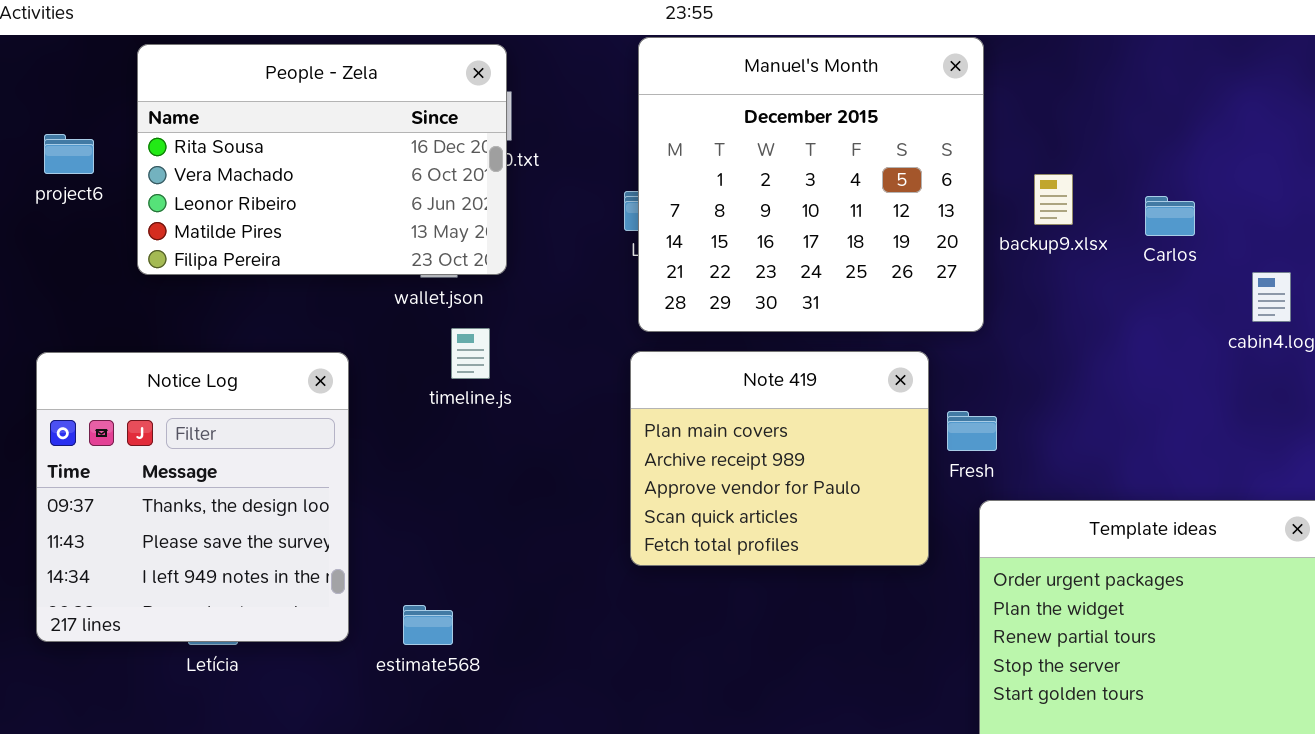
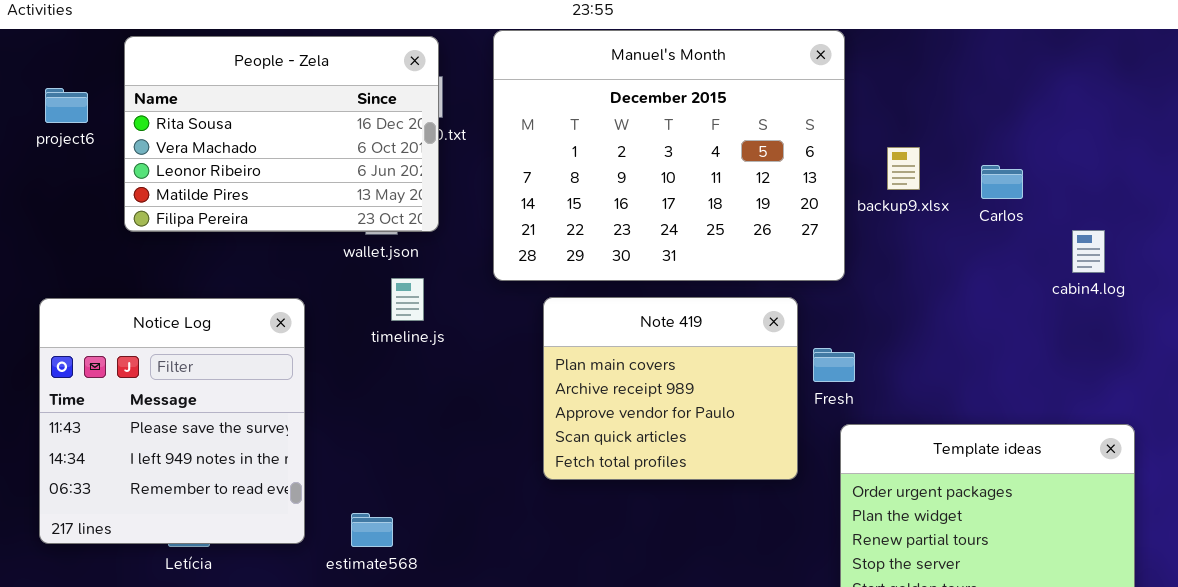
Manuel's Month: [638,37,984,332] -> [493,30,845,281], resized
project6: [44,134,94,174] -> [45,88,88,123], moved
Notice Log: [36,352,349,642] -> [39,298,305,544], scrolled down 1 row

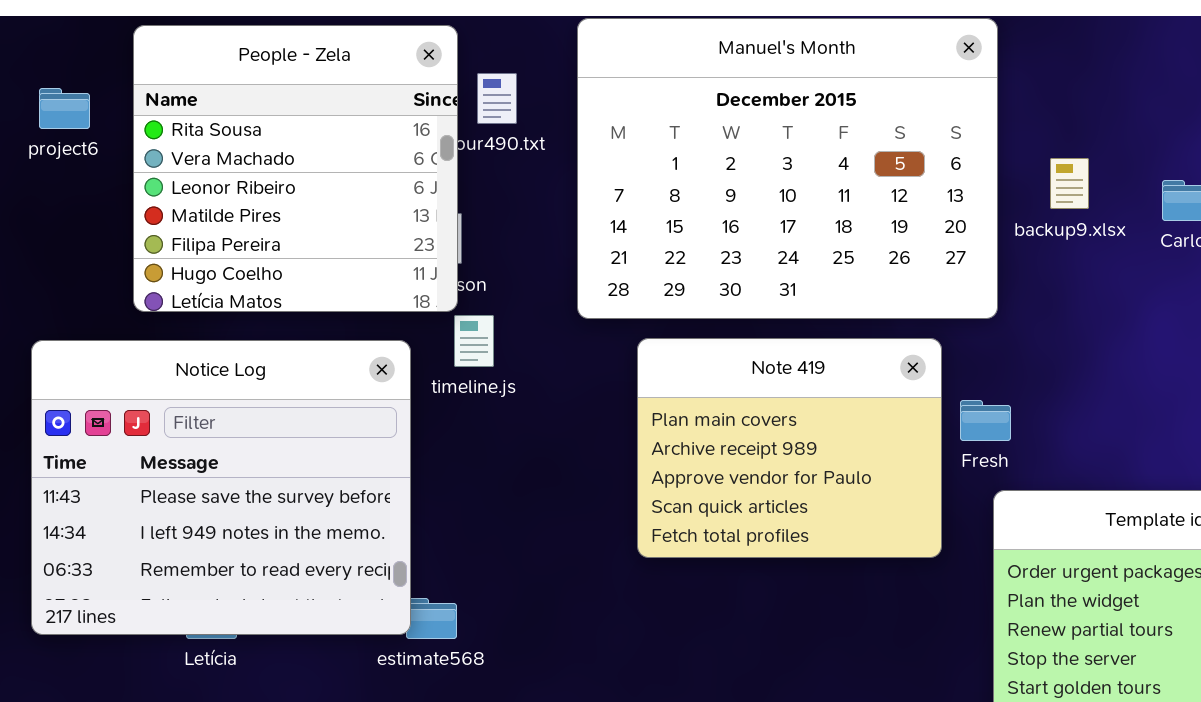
People - Zela: [124,36,439,232] -> [133,25,458,312], resized
Notice Log: [39,298,305,544] -> [31,340,411,635], resized

